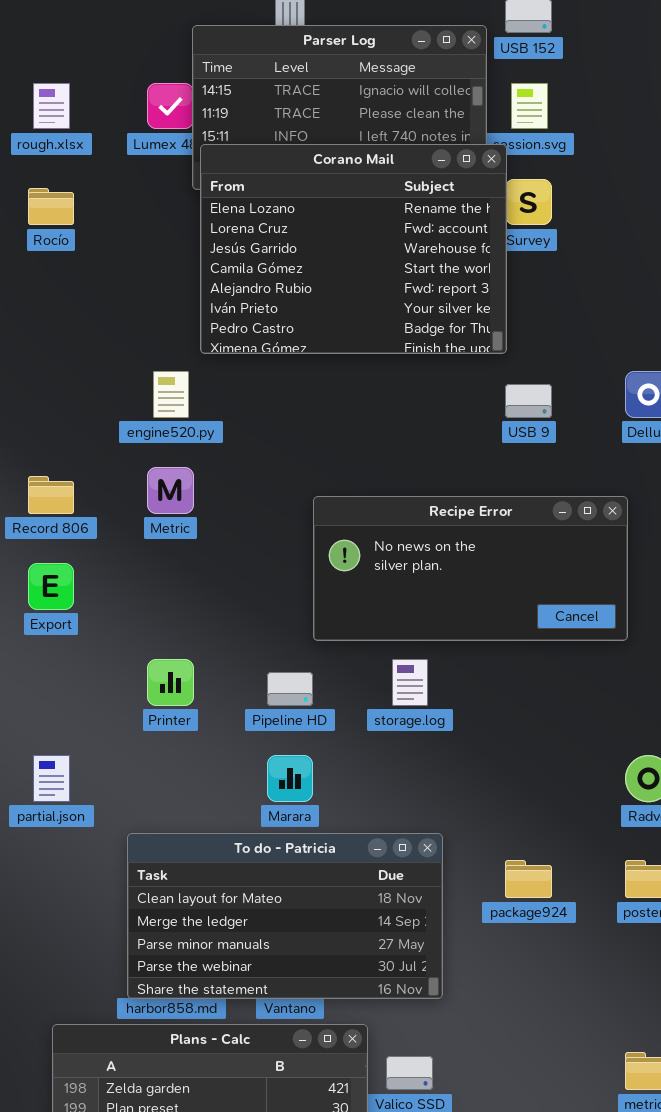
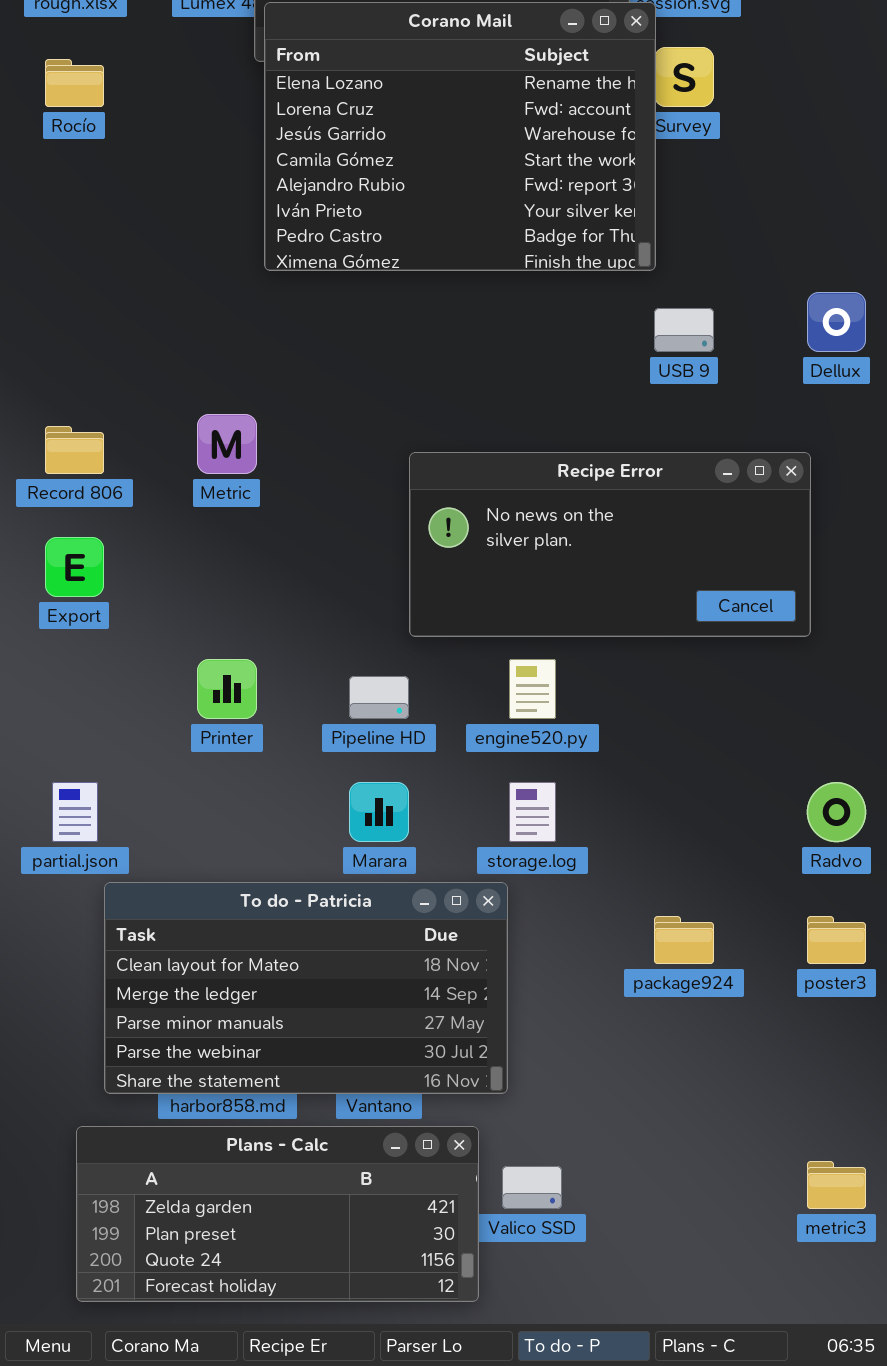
engine520.py: [153,371,189,418] -> [509,659,556,719], moved
storage.log: [392,659,428,706] -> [509,782,556,842], moved
To do - Patricia: [127,833,443,999] -> [104,882,508,1094], moved

